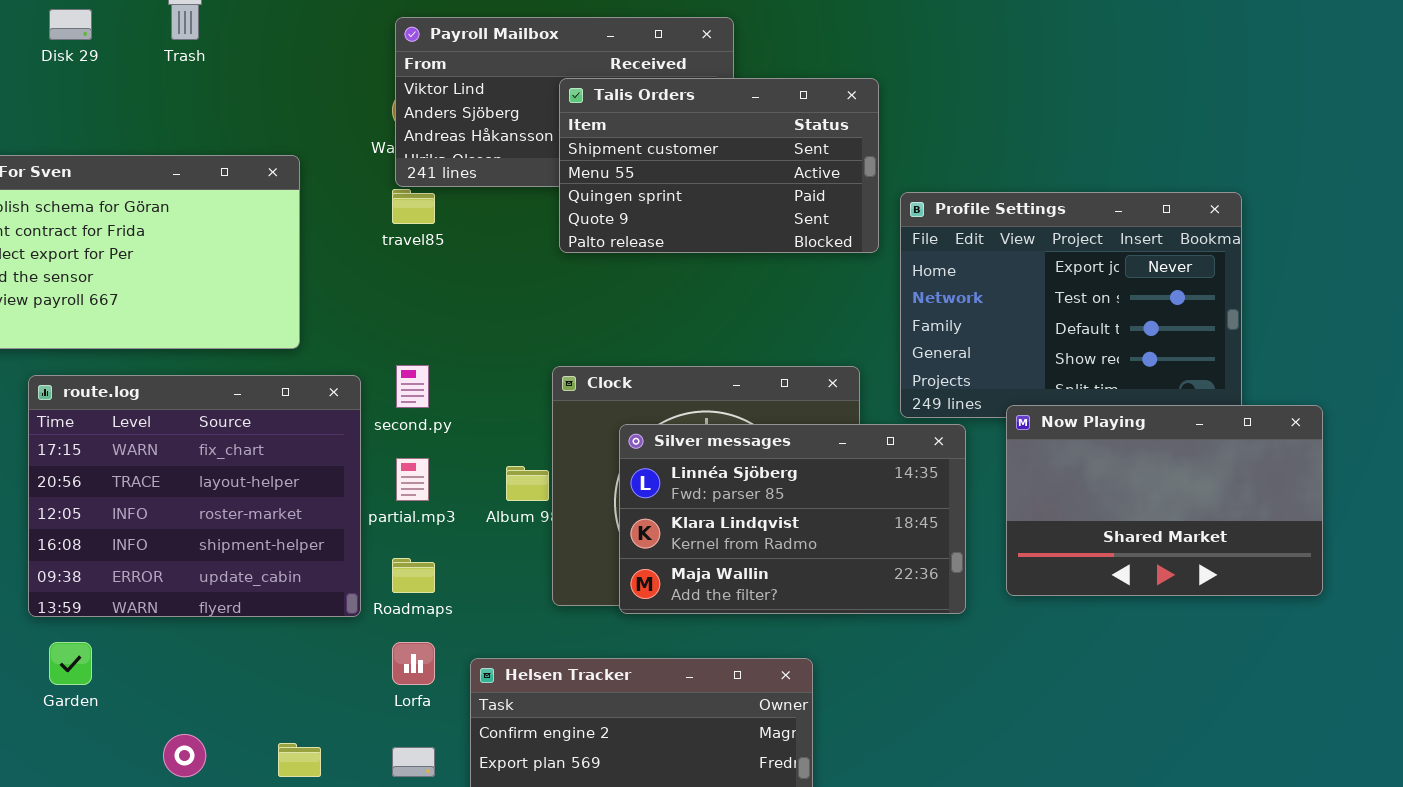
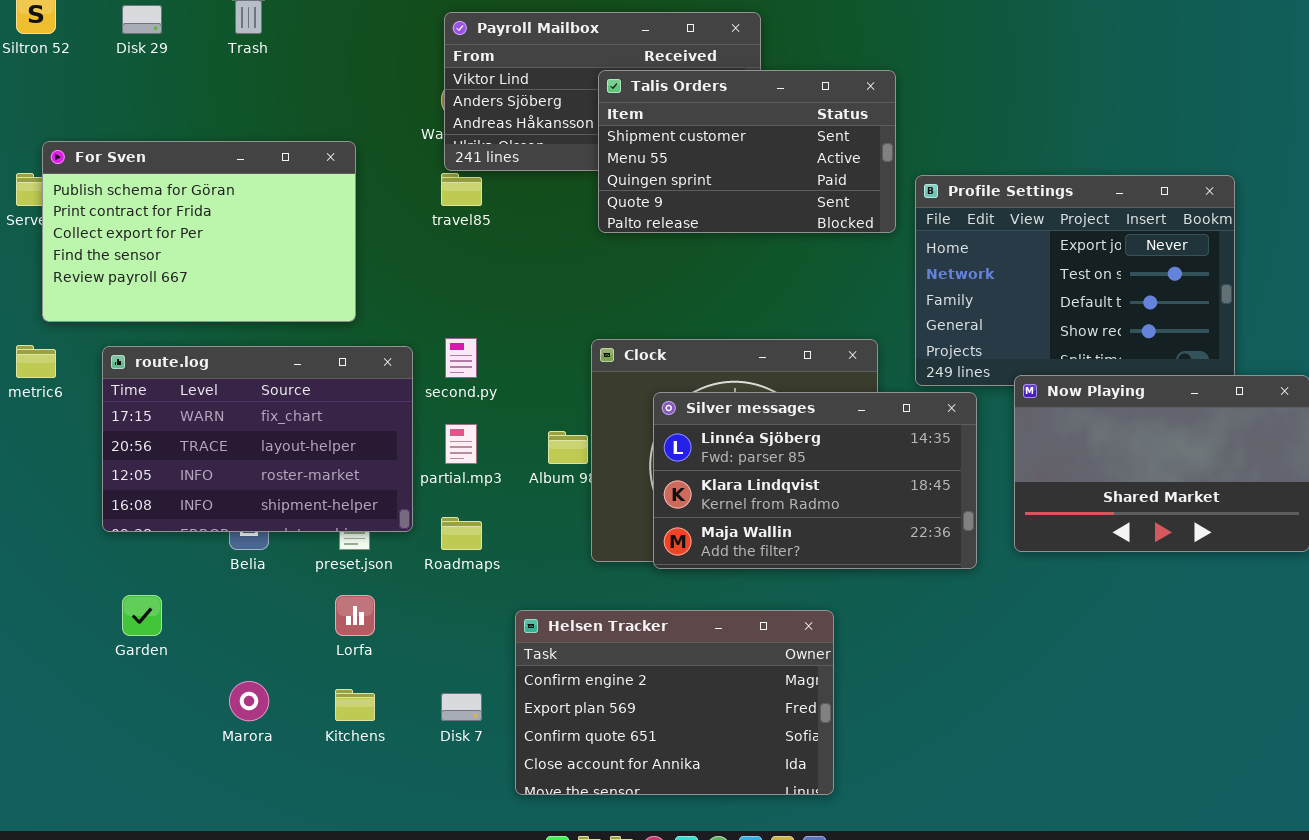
route.log: [28,375,361,617] -> [102,346,413,532], resized
Lorfa: [392,642,435,685] -> [335,595,375,636], moved

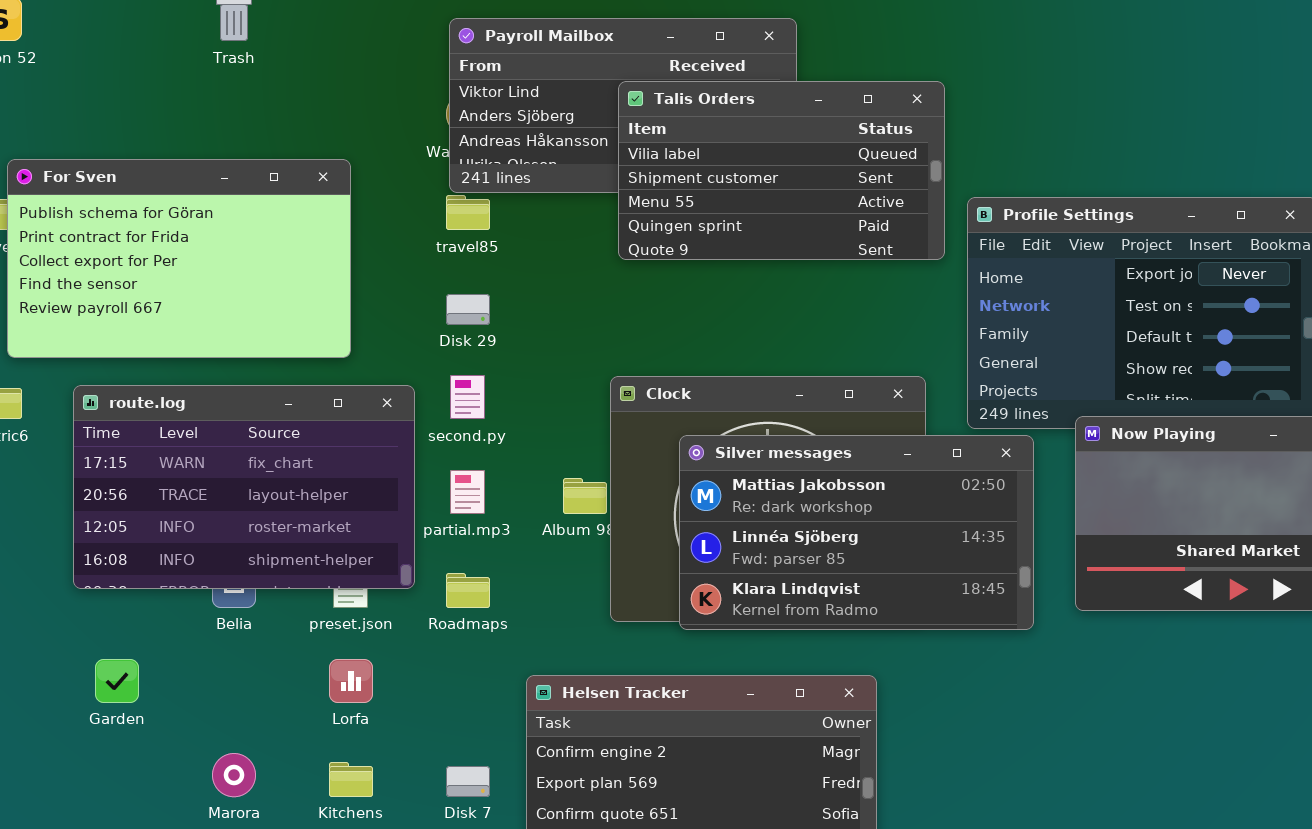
Disk 29: [122,5,162,34] -> [446,294,490,325], moved
Talis Orders: [598,70,896,233] -> [618,81,945,260], scrolled up 1 row
Silver messages: [653,392,977,569] -> [679,435,1034,630], scrolled up 1 row

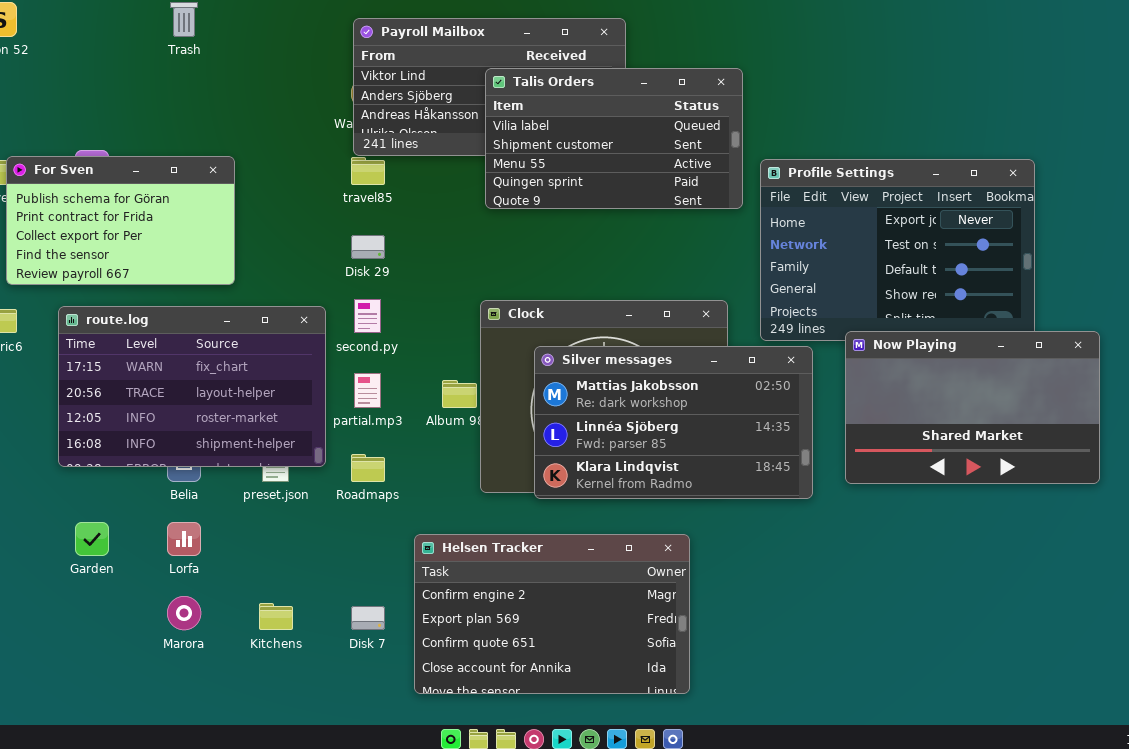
For Sven: [7,159,351,358] -> [6,156,235,285], resized
Lorfa: [329,659,373,703] -> [167,522,201,556], moved

